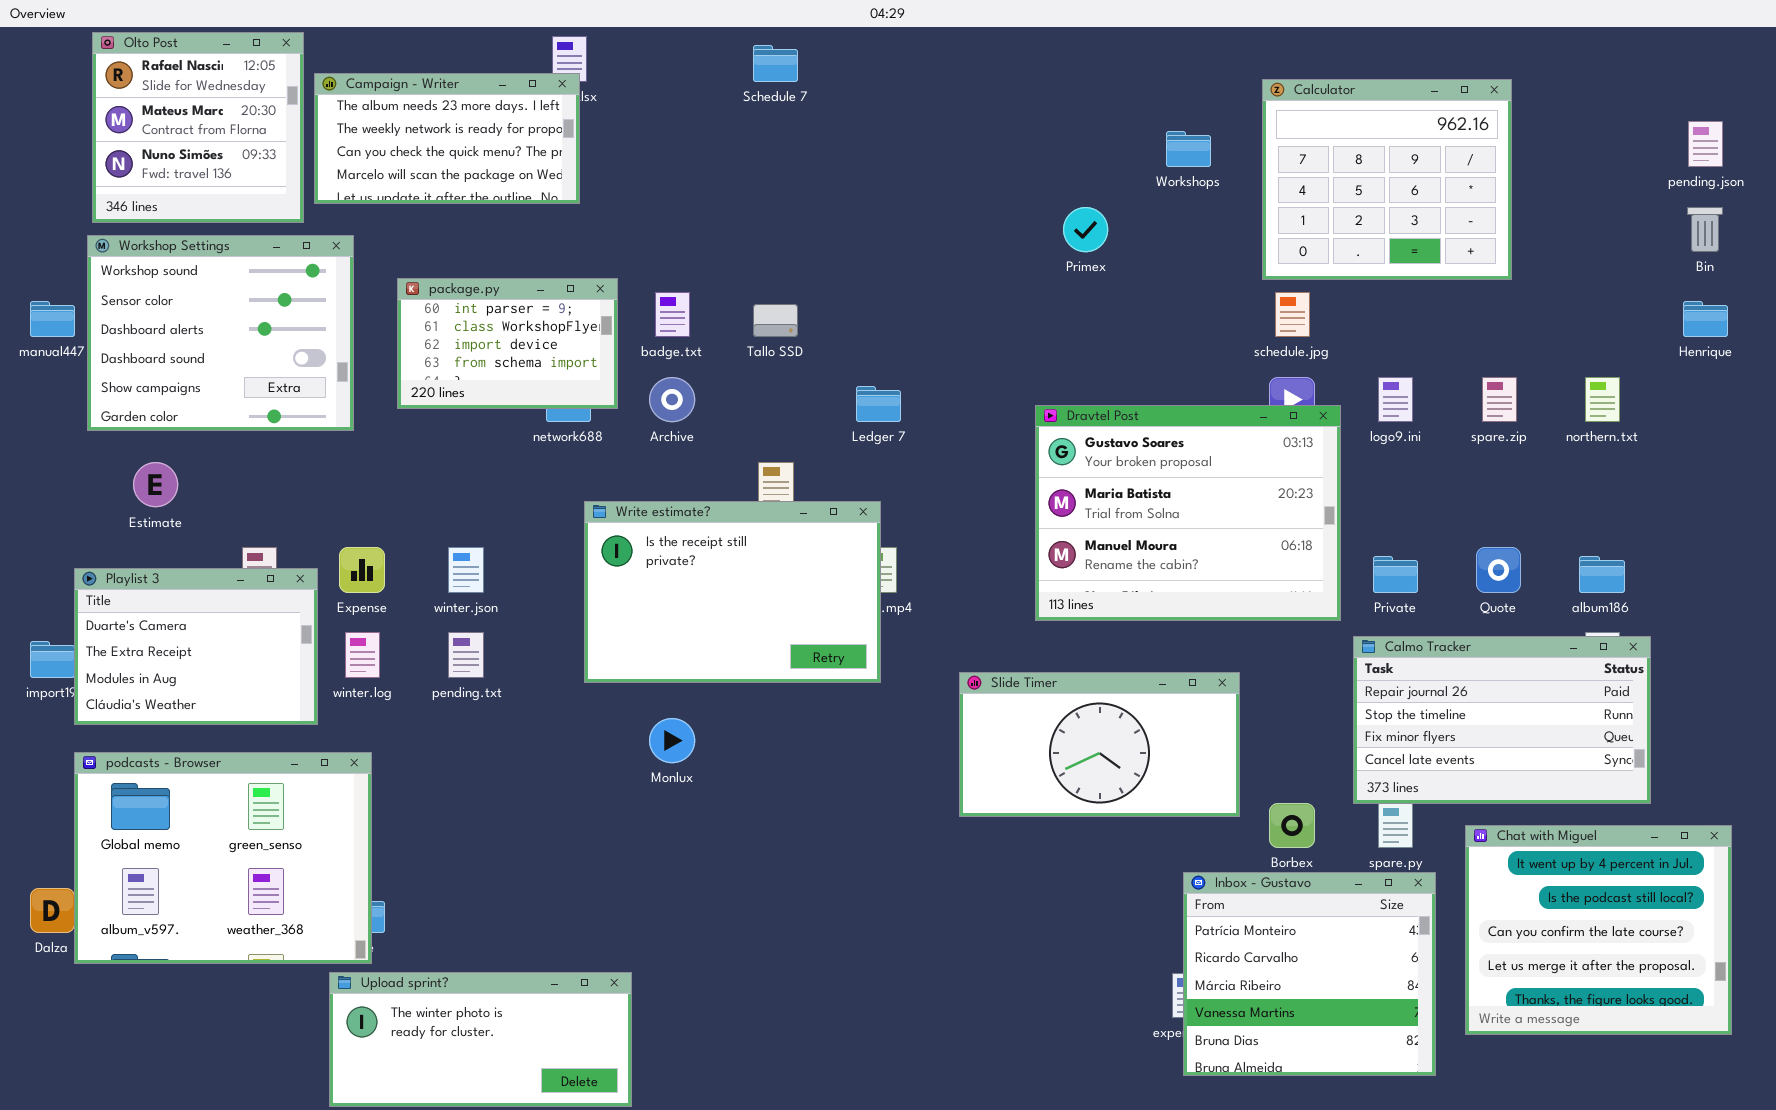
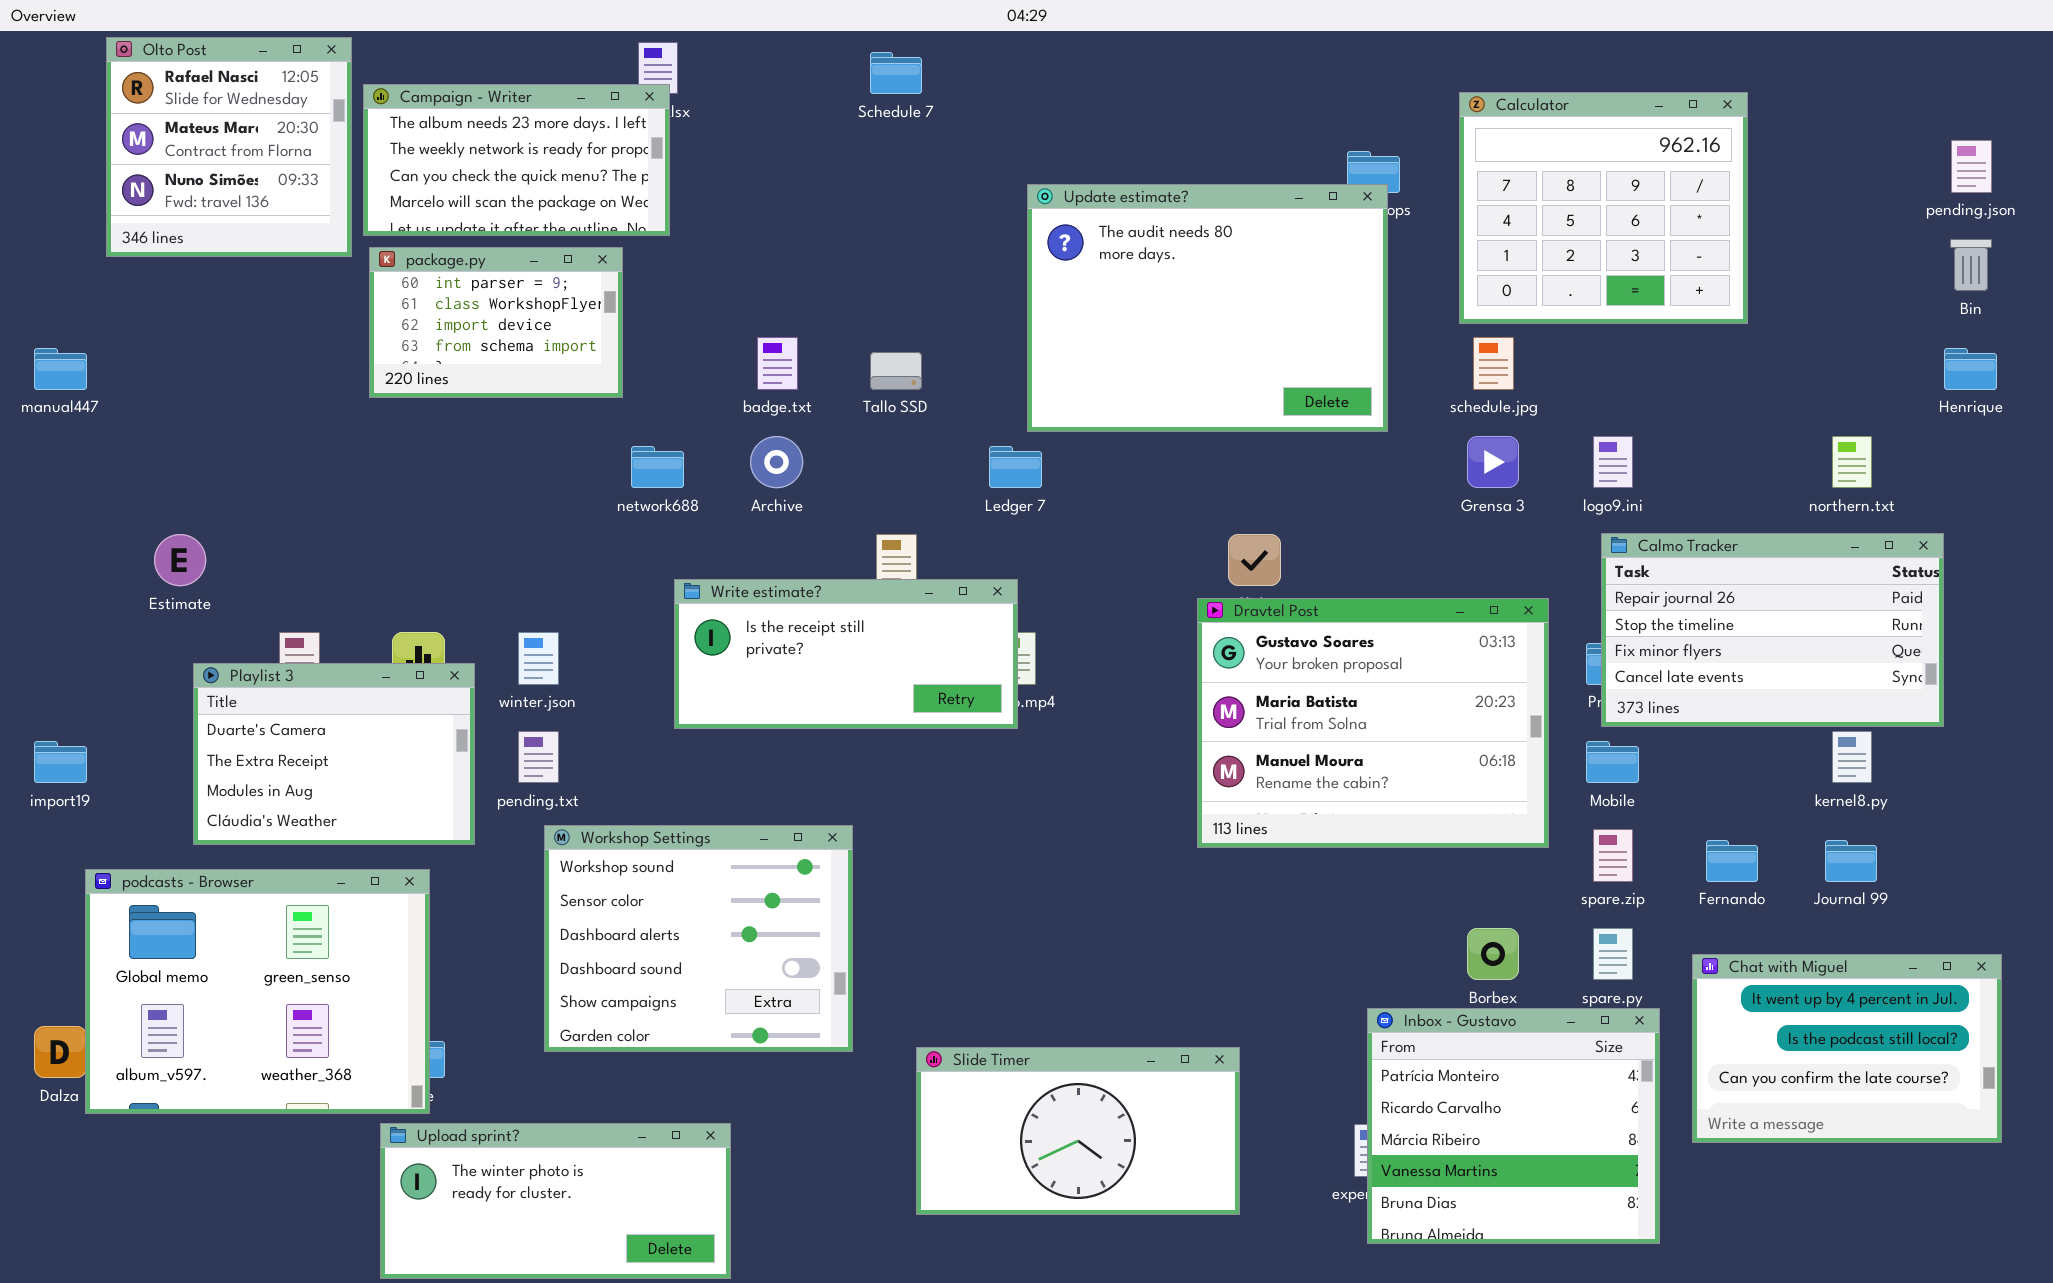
Update estimate?: none -> [1027,184,1388,432], opened
Workshop Settings: [87,235,354,431] -> [544,825,853,1052], moved
package.py: [397,278,618,409] -> [369,247,623,398], moved
spare.zip: [1482,377,1517,422] -> [1593,829,1633,882], moved
Dravtel Post: [1035,405,1341,621] -> [1197,598,1549,848], moved
Write estimate?: [584,501,881,683] -> [674,579,1018,729], resized
Playlist 3: [74,568,318,725] -> [193,663,475,845], moved
Calmo Tracker: [1353,636,1651,804] -> [1601,533,1944,727], moved
Slide Timer: [959,672,1240,817] -> [916,1047,1240,1215], moved
Chat with Miguel: [1465,825,1732,1035] -> [1692,954,2002,1143], resized

